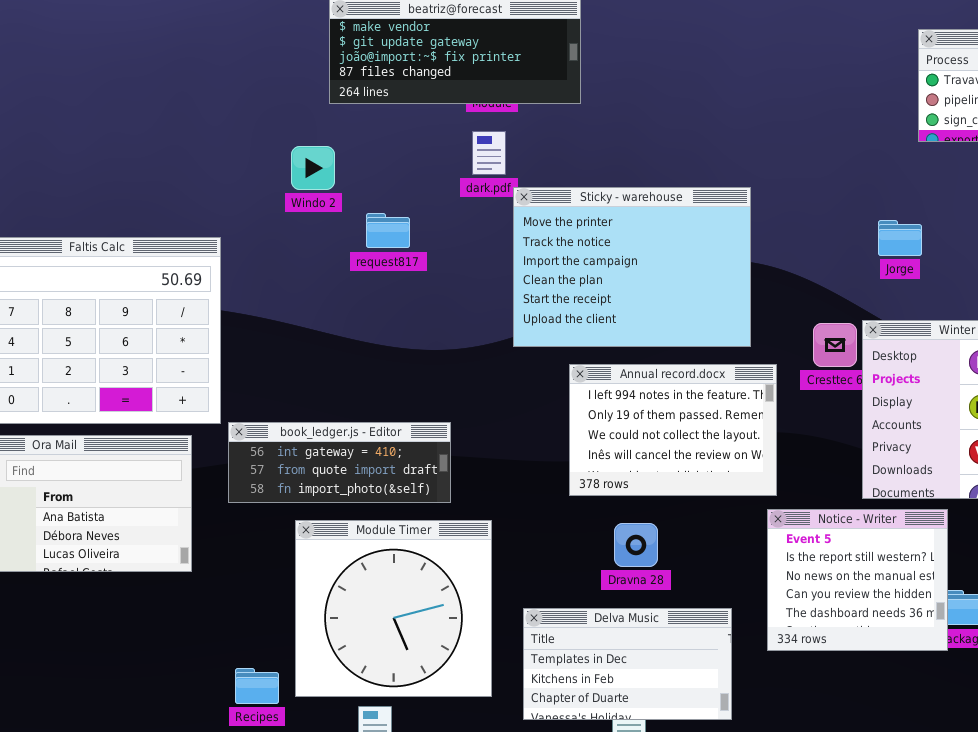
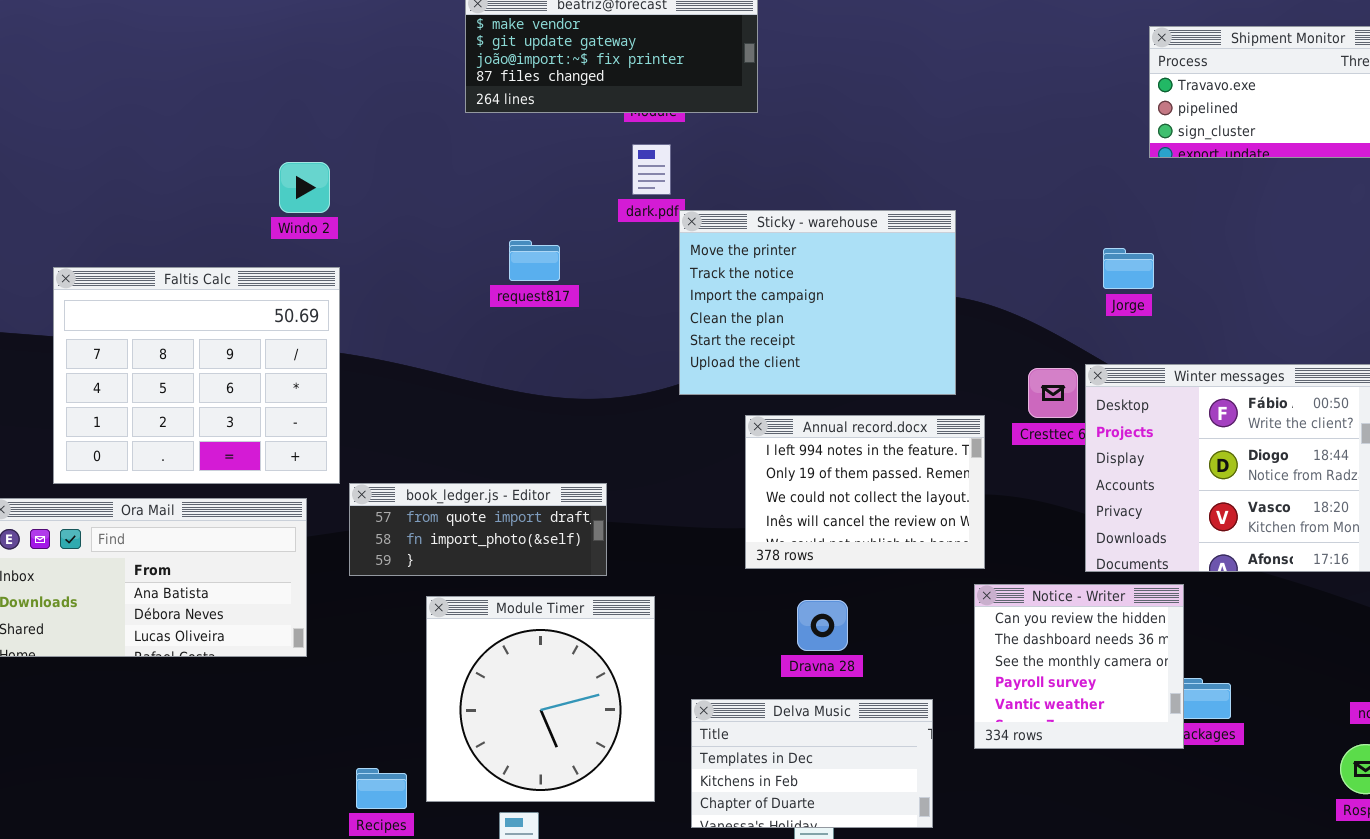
Windo 2: [291,146,335,190] -> [279,162,330,213], moved
book_ledger.js - Editor: [228,422,451,503] -> [349,483,607,576], scrolled down 1 row
Notice - Writer: [767,509,948,651] -> [974,584,1184,749], scrolled down 3 rows

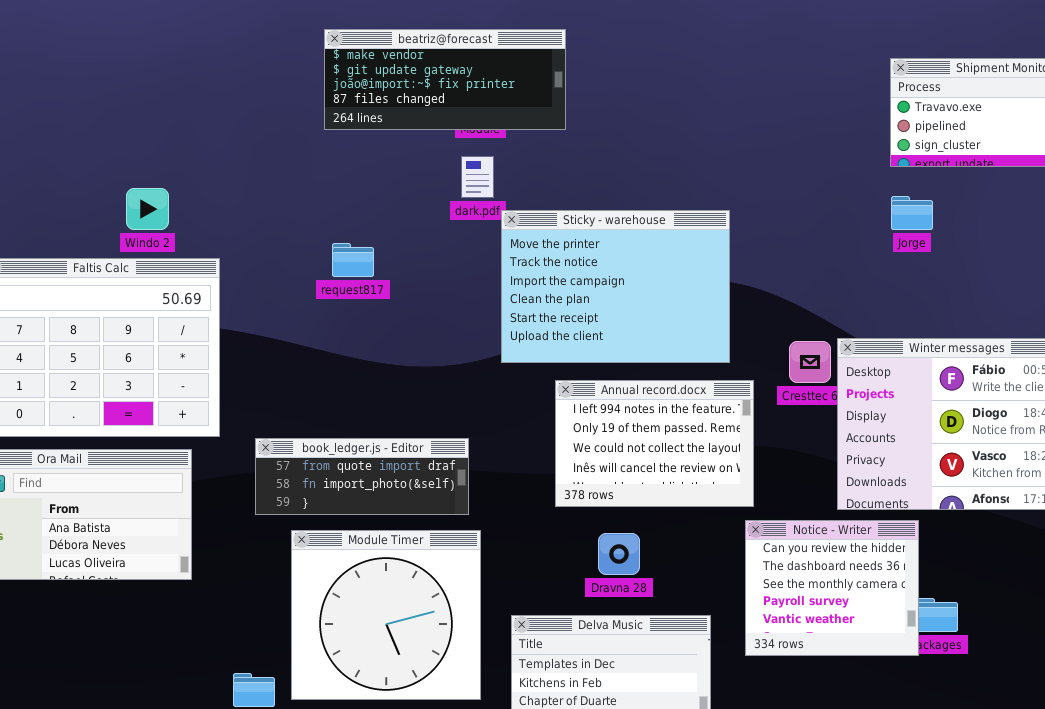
Windo 2: [279,162,330,213] -> [126,188,169,230], moved
request817: [509,240,560,281] -> [332,243,374,277], moved
Jorge: [1103,248,1154,289] -> [891,196,933,230], moved
book_ledger.js - Editor: [349,483,607,576] -> [255,438,469,515], moved

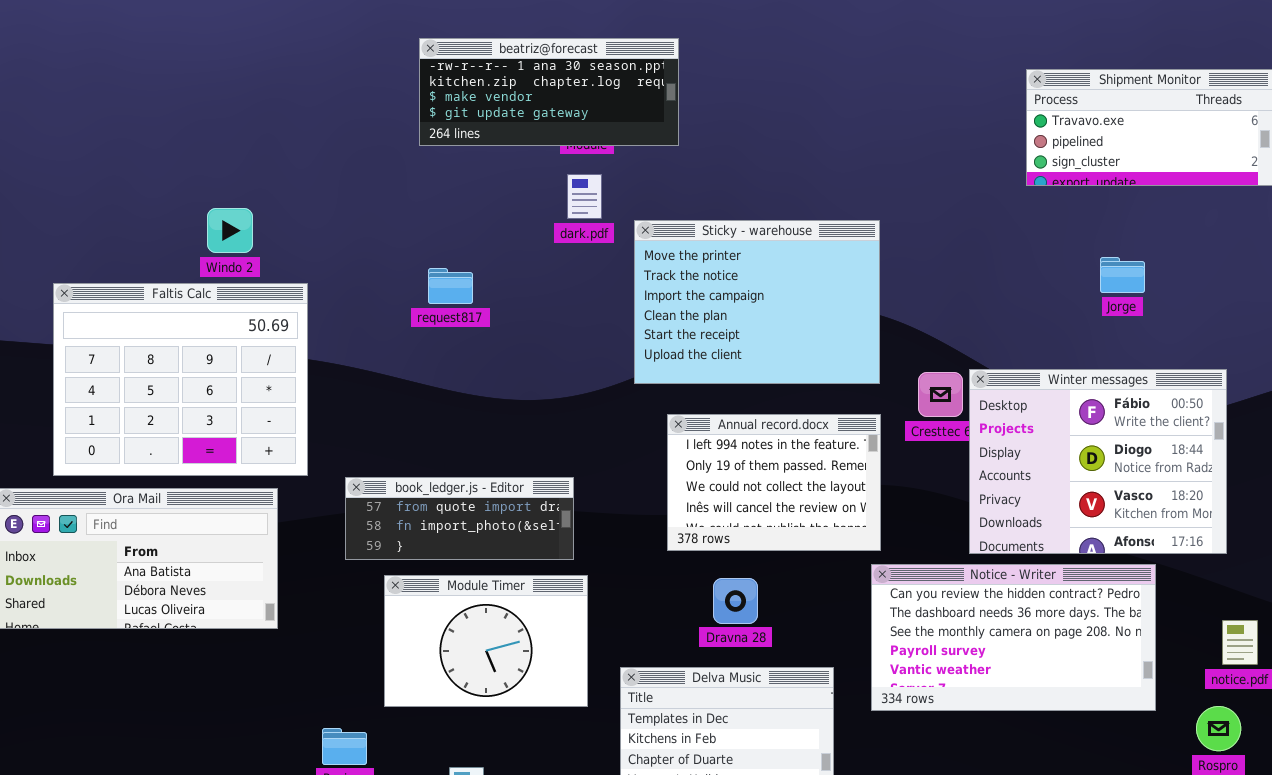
beatriz@forecast: [324,29,566,130] -> [419,38,679,146], scrolled up 2 rows
Jorge: [891,196,933,230] -> [1100,257,1145,293], moved
Sticky - warehouse: [501,210,730,363] -> [634,220,880,384], moved
Notice - Writer: [745,520,919,656] -> [871,564,1156,711], resized
Module Timer: [291,530,481,700] -> [384,575,588,707], resized

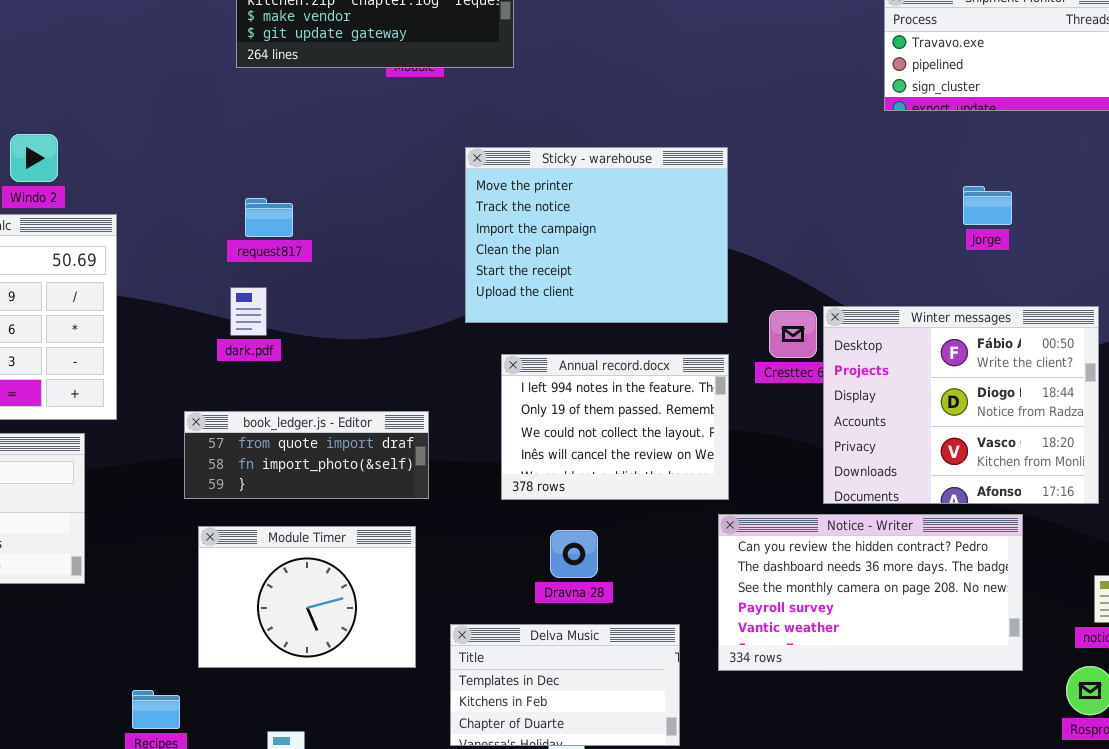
dark.pdf: [567,174,602,219] -> [230,287,267,336], moved
book_ledger.js - Editor: [345,477,574,560] -> [184,411,429,499], moved

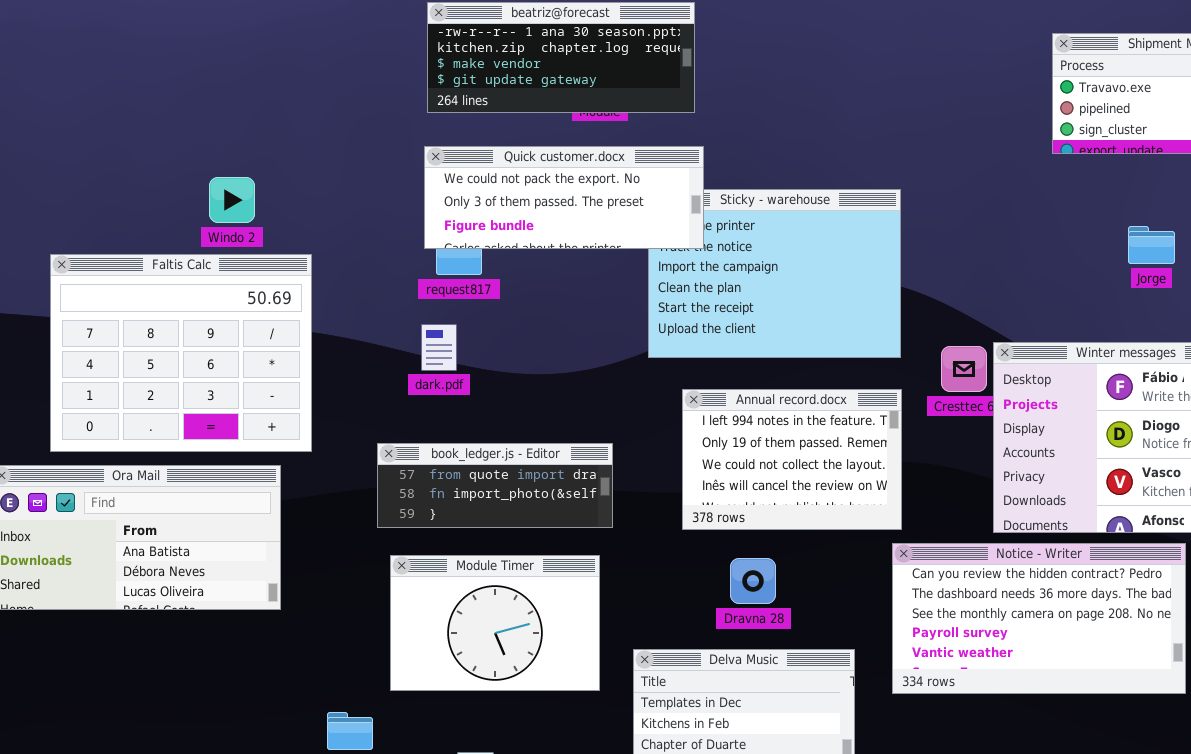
Quick customer.docx: none -> [424,146,704,249], opened

